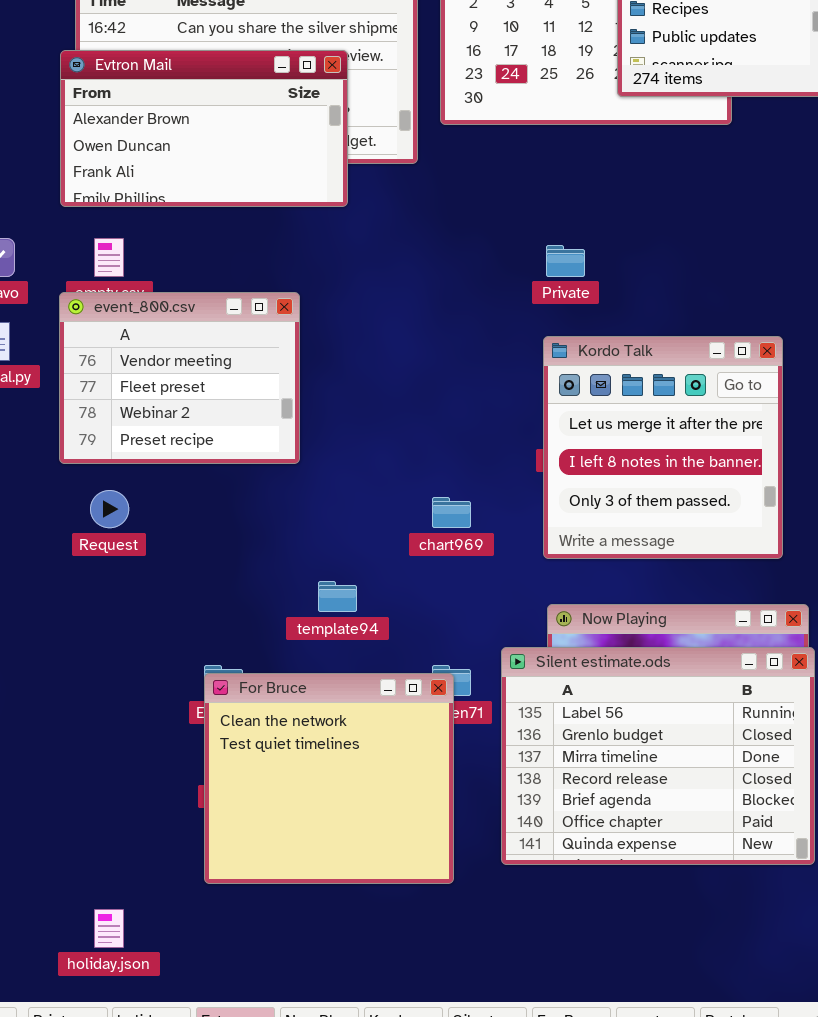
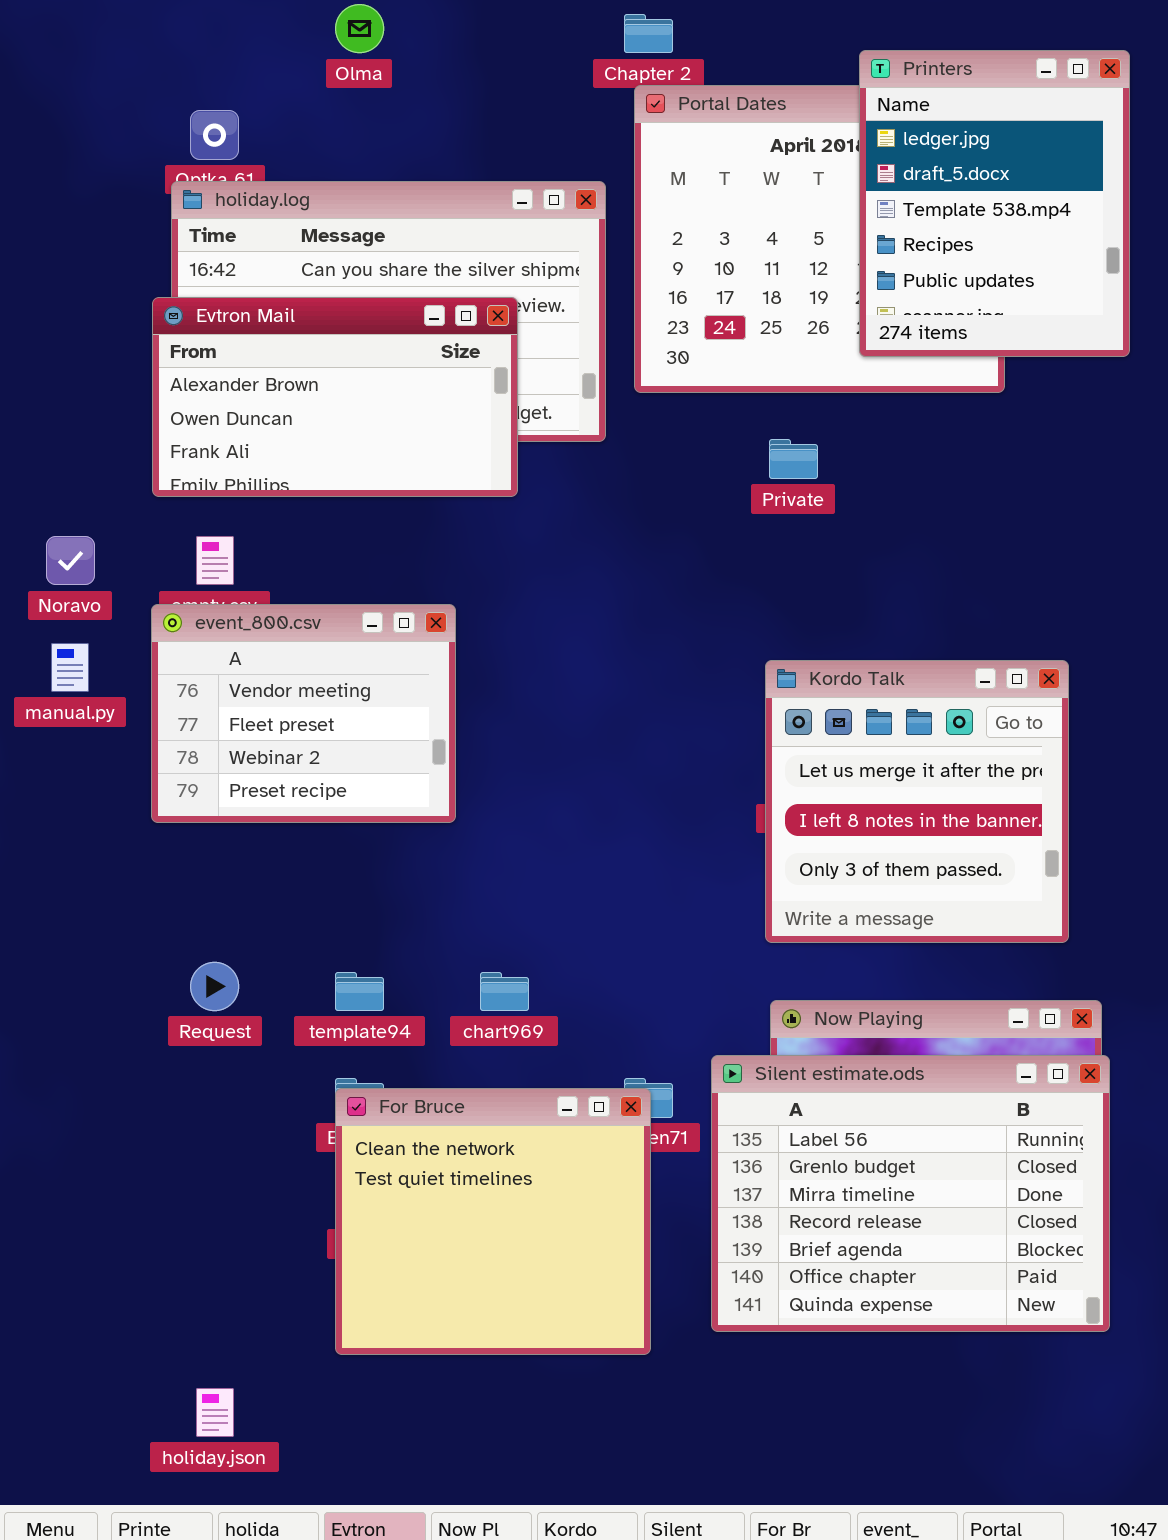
Private: [546,245,585,277] -> [769,439,818,479], moved
Request: [90,490,129,528] -> [190,962,239,1011], moved
chart969: [432,497,471,528] -> [480,972,529,1011], moved
template94: [318,581,357,612] -> [335,972,384,1011], moved

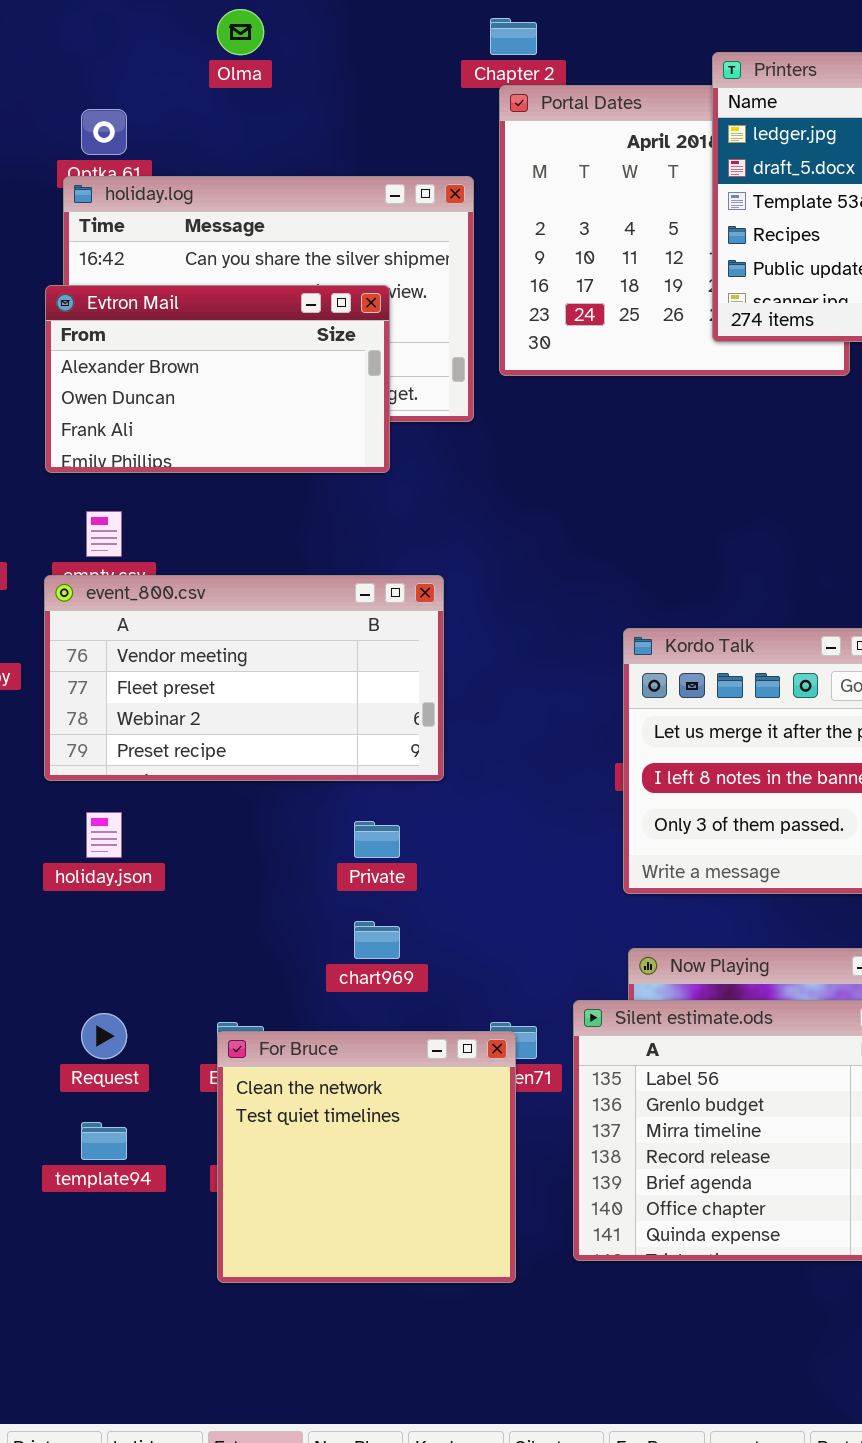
Private: [769,439,818,479] -> [354,821,400,858], moved
event_800.csv: [151,604,456,823] -> [44,575,444,781], resized
Request: [190,962,239,1011] -> [81,1013,127,1059], moved
template94: [335,972,384,1011] -> [81,1122,127,1160], moved
holiday.json: [196,1388,234,1437] -> [86,812,122,858], moved

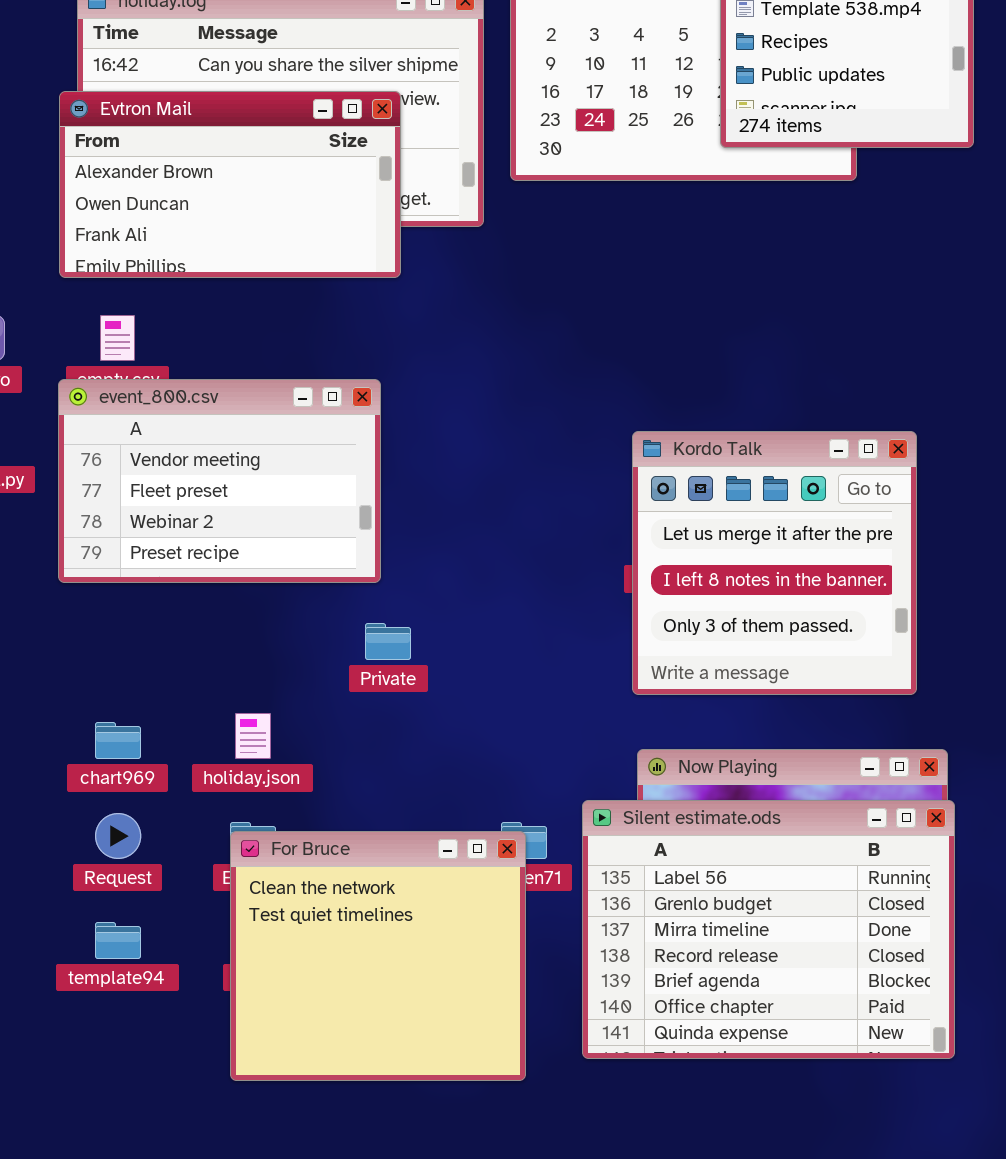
event_800.csv: [44,575,444,781] -> [58,379,381,583], resized
holiday.json: [86,812,122,858] -> [235,713,271,759], moved
chart969: [354,921,400,959] -> [95,722,141,759], moved

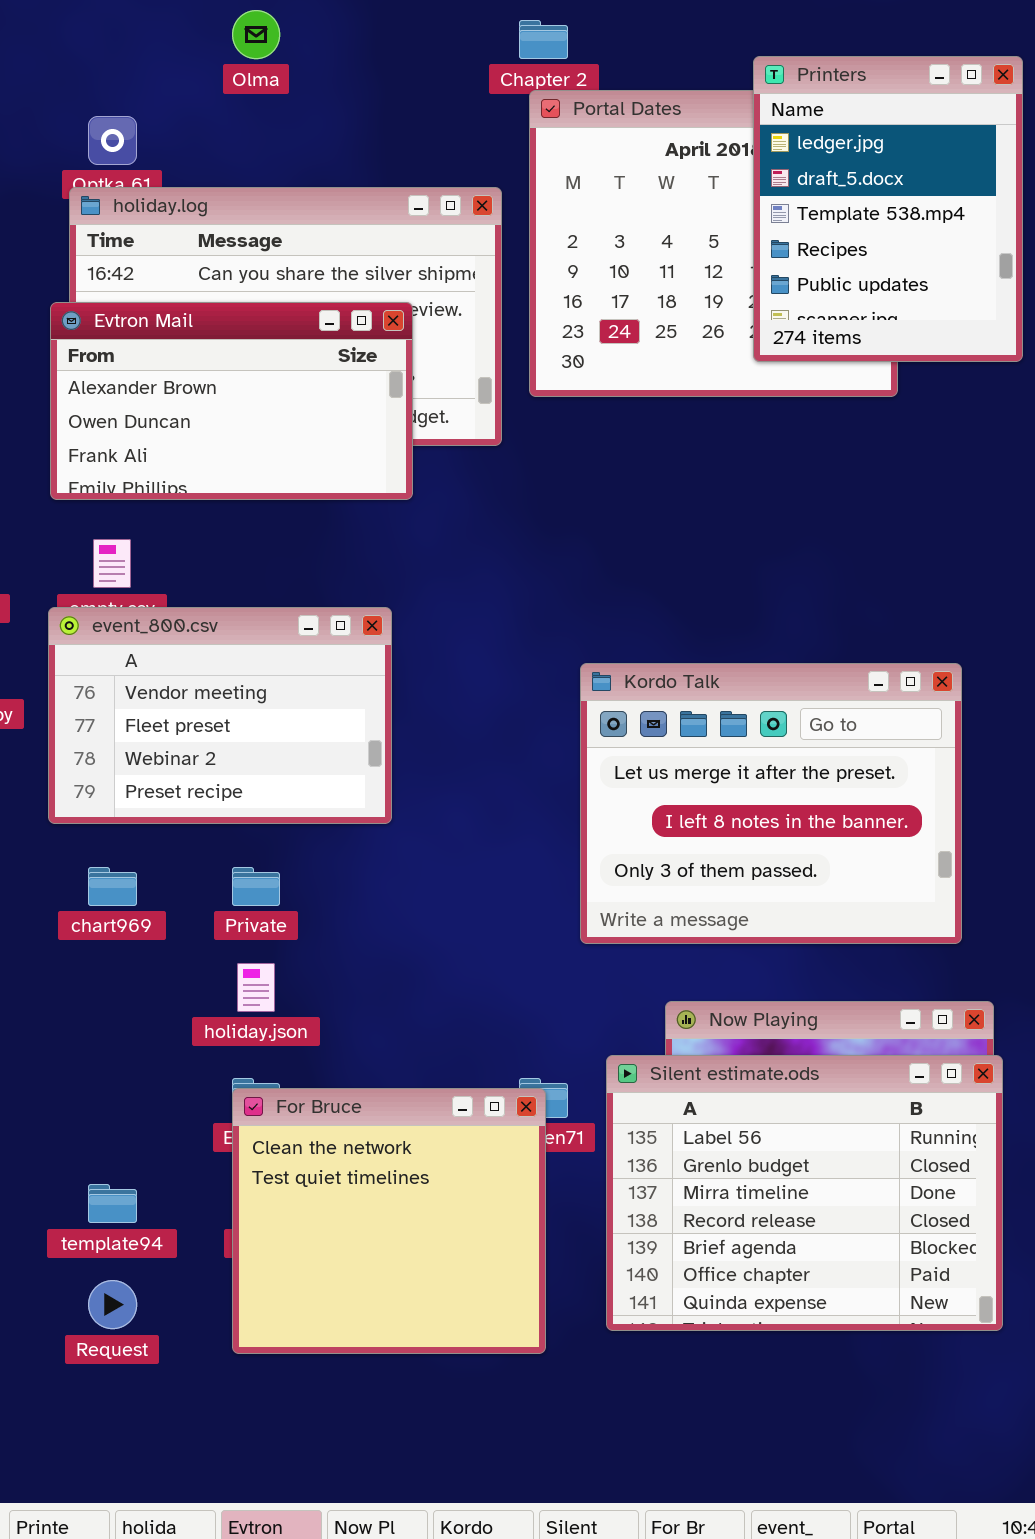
Kordo Talk: [632,431,917,695] -> [580,663,962,944], resized
Private: [365,623,411,660] -> [232,867,280,906], moved
chart969: [95,722,141,759] -> [88,867,137,906], moved
Request: [95,813,141,859] -> [88,1280,137,1329], moved

